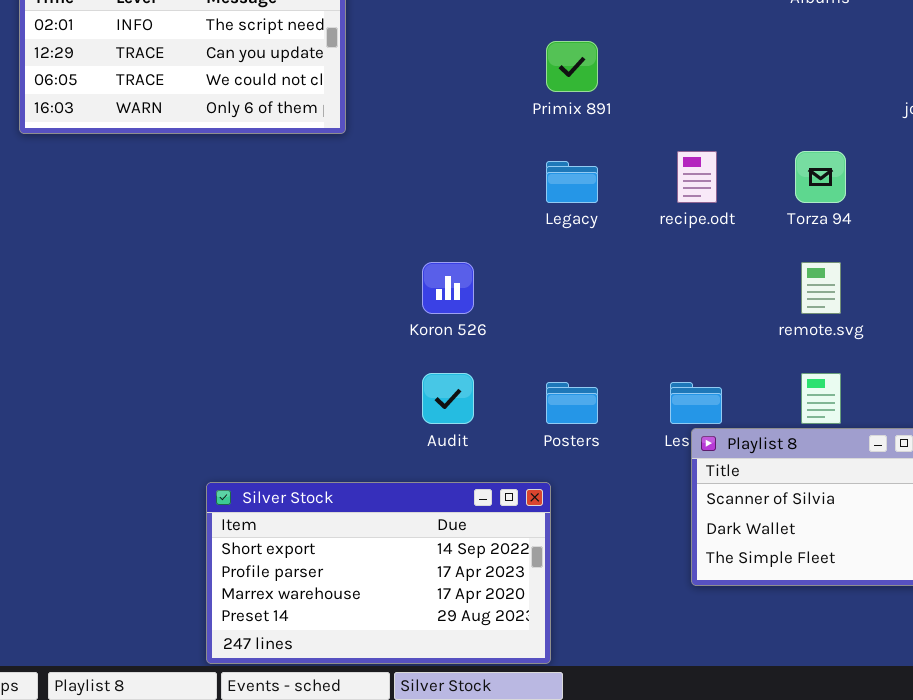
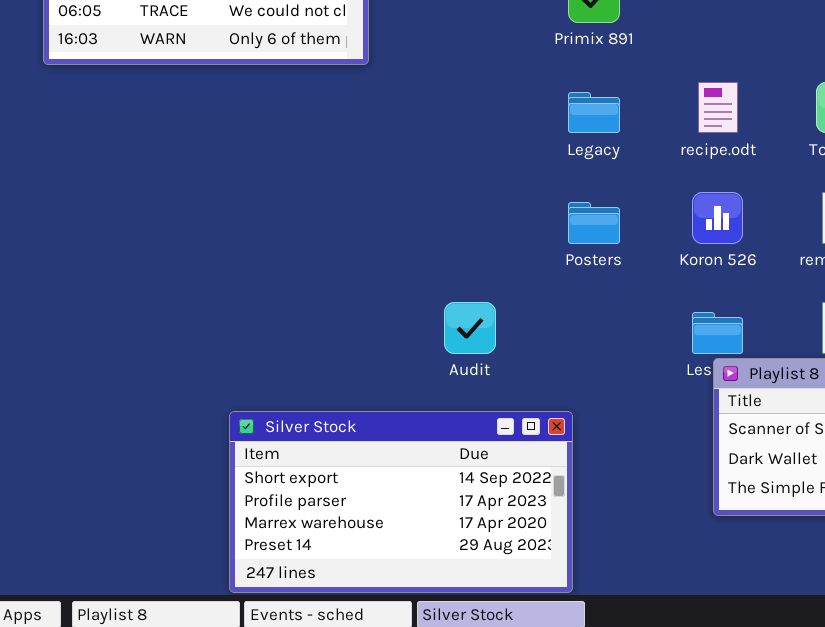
Koron 526: [422,262,474,314] -> [692,192,743,244], moved
Posters: [546,382,598,424] -> [568,202,620,244], moved

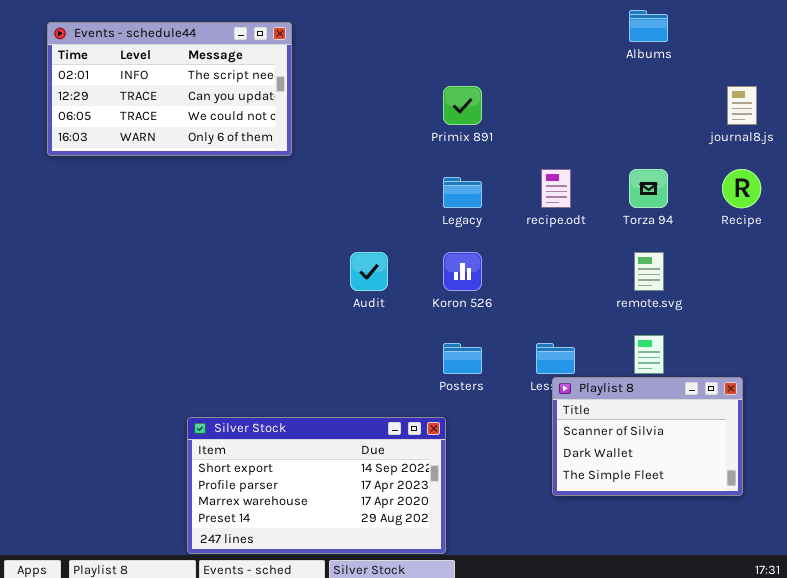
Koron 526: [692,192,743,244] -> [443,252,482,291], moved
Posters: [568,202,620,244] -> [443,343,482,374], moved
Audit: [444,302,496,354] -> [350,252,388,291], moved

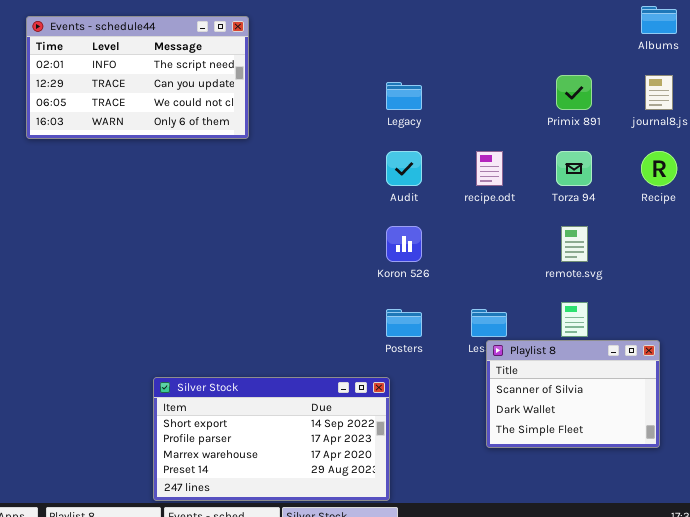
Albums: [629,10,668,42] -> [641,6,677,34], moved
Primix 891: [443,86,482,125] -> [556,75,592,110], moved
Legacy: [443,177,482,208] -> [386,82,422,110], moved
Audit: [350,252,388,291] -> [386,151,422,186], moved

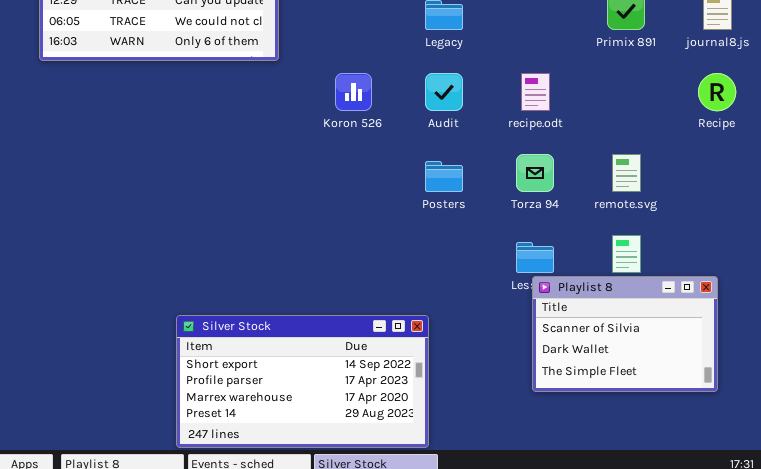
Torza 94: [556,151,592,186] -> [516,154,554,192], moved
Koron 526: [386,226,422,262] -> [335,73,372,111], moved
Posters: [386,309,422,337] -> [425,161,463,192], moved

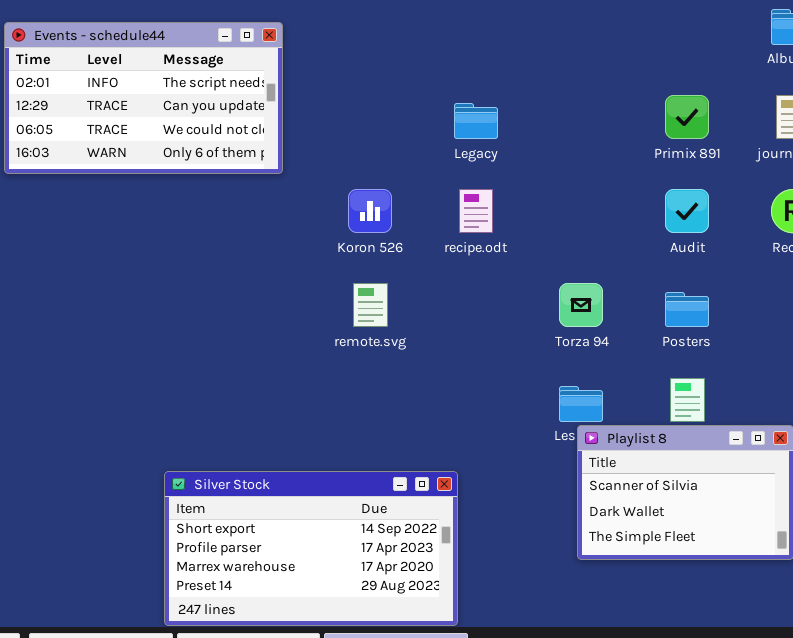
Audit: [425,73,463,111] -> [665,189,709,233], moved
recipe.odt: [521,73,550,111] -> [459,189,493,233], moved
remote.svg: [612,154,641,192] -> [353,283,388,327], moved
Posters: [425,161,463,192] -> [665,292,709,327], moved

